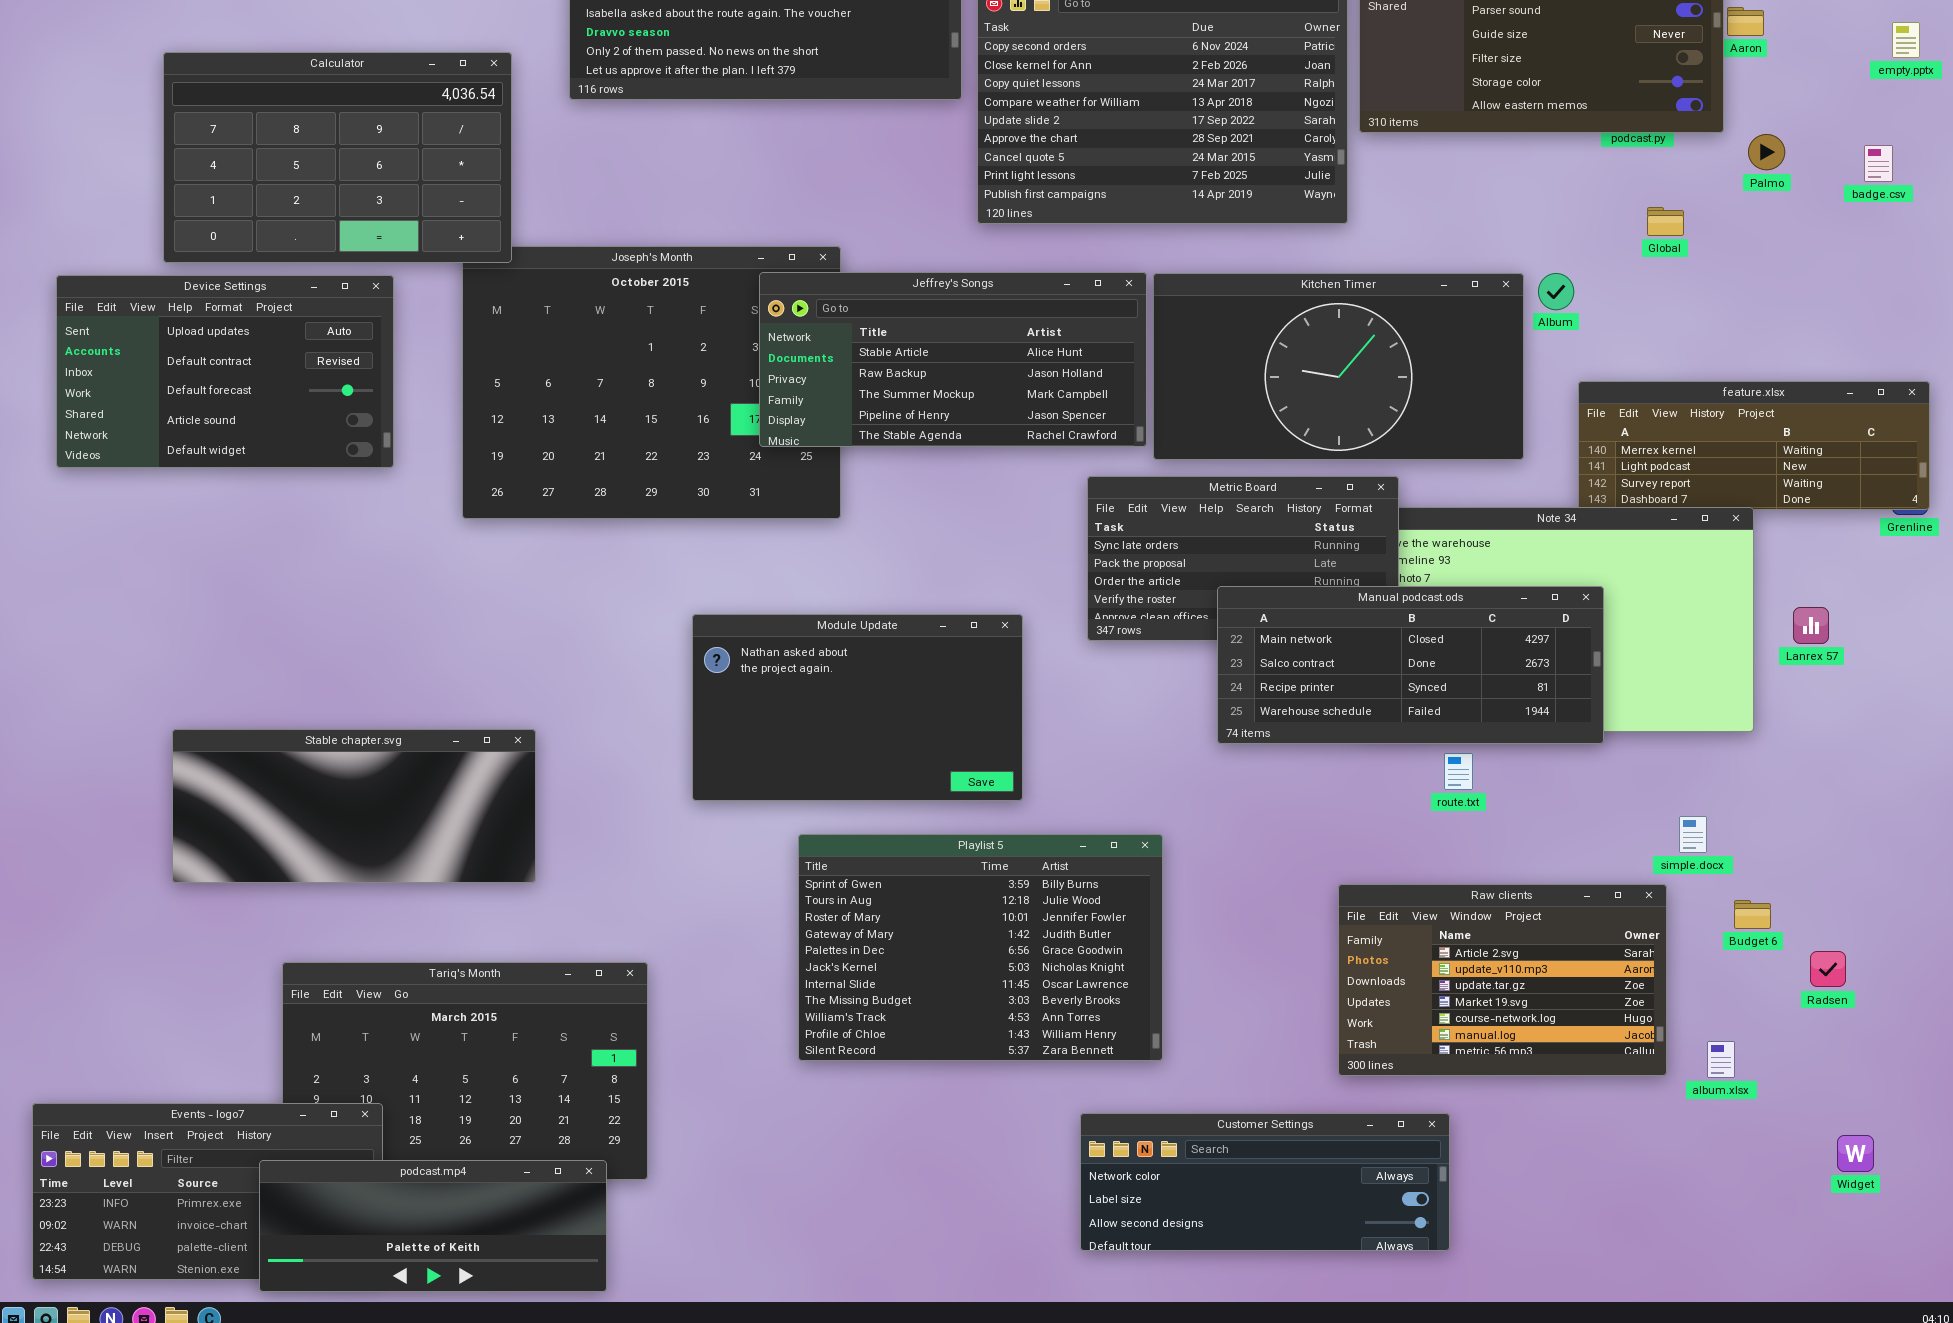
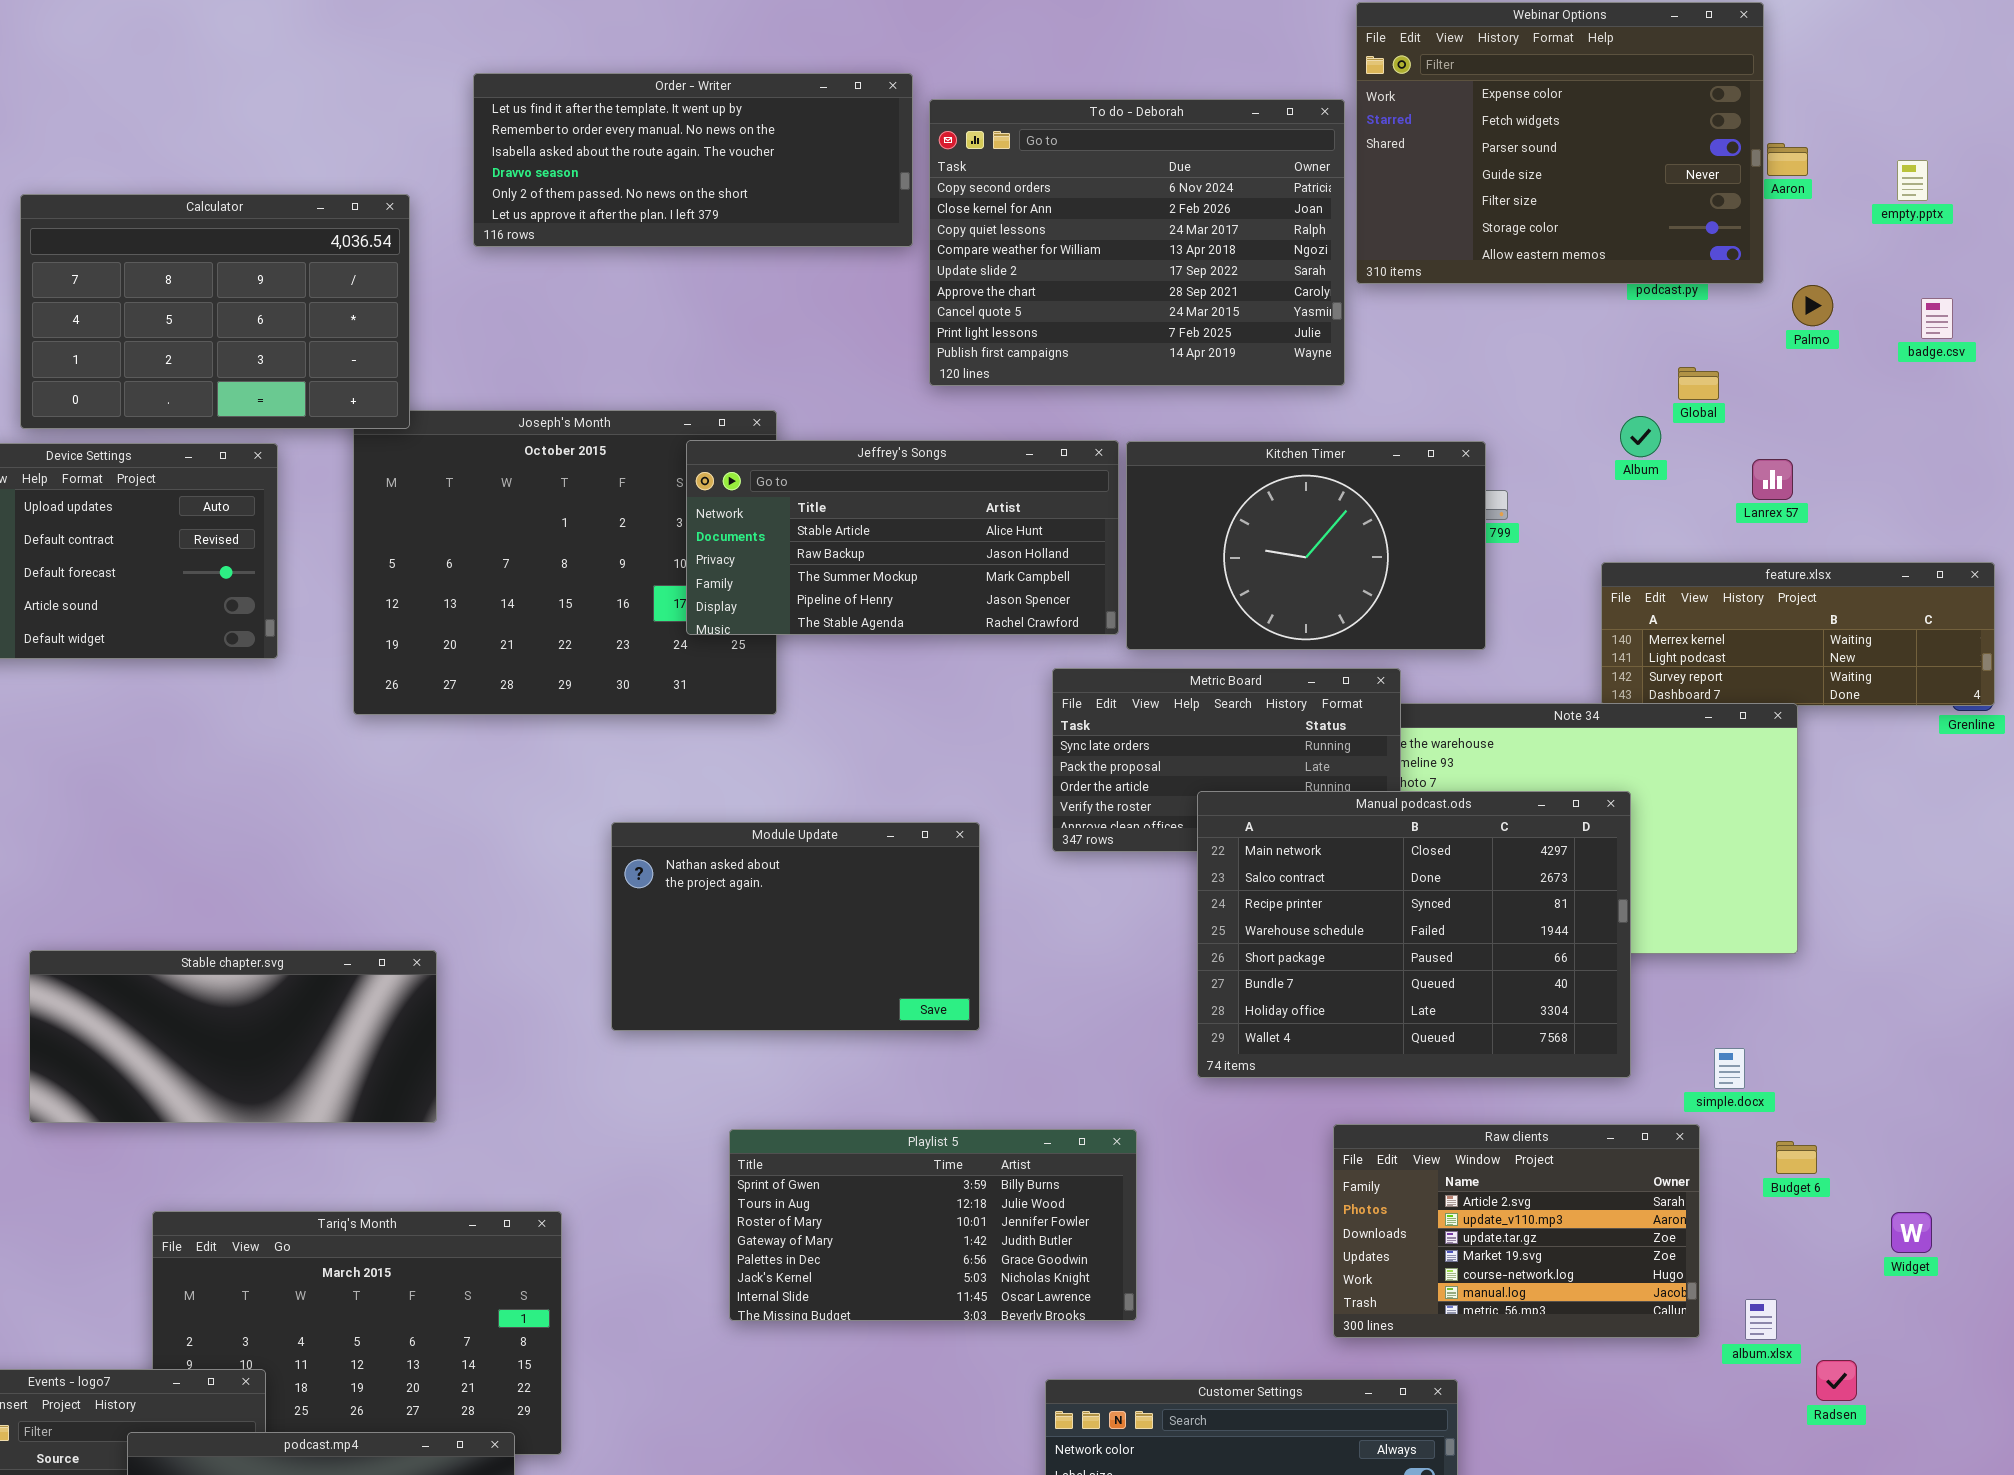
empty.pptx: [1892,22,1920,58] -> [1897,160,1928,201], moved
Kitchen Timer: [1153,273,1524,460] -> [1126,441,1486,650], resized
Album: [1538,273,1574,310] -> [1620,416,1661,457], moved
Manual podcast.ods: [1217,586,1604,744] -> [1197,791,1631,1078], resized
Lanrex 57: [1793,607,1829,644] -> [1752,459,1793,500], moved
Playlist 5: [798,834,1163,1061] -> [729,1129,1137,1321], resized
Radsen: [1810,951,1846,987] -> [1816,1360,1857,1401], moved
Widget: [1837,1135,1874,1172] -> [1891,1212,1932,1253], moved

